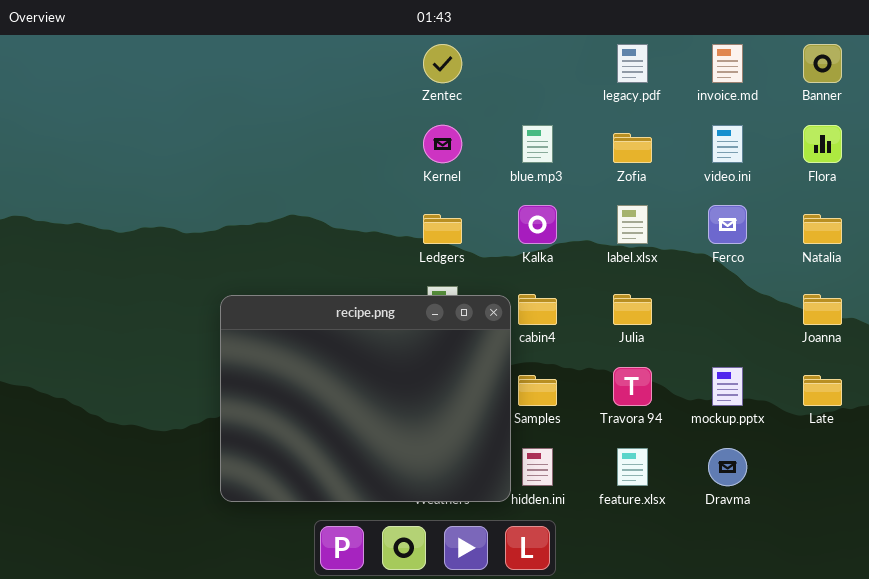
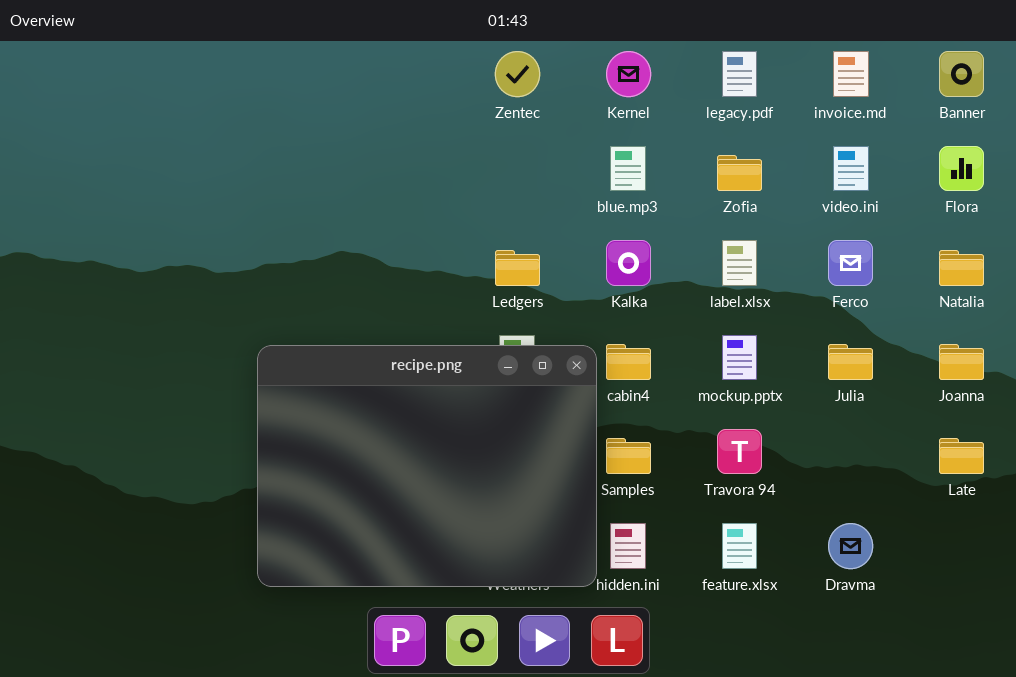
Kernel: [423,125,462,163] -> [606,51,651,97], moved
Julia: [613,294,652,325] -> [828,344,873,380], moved
mockup.pptx: [712,367,743,406] -> [722,335,757,380], moved

